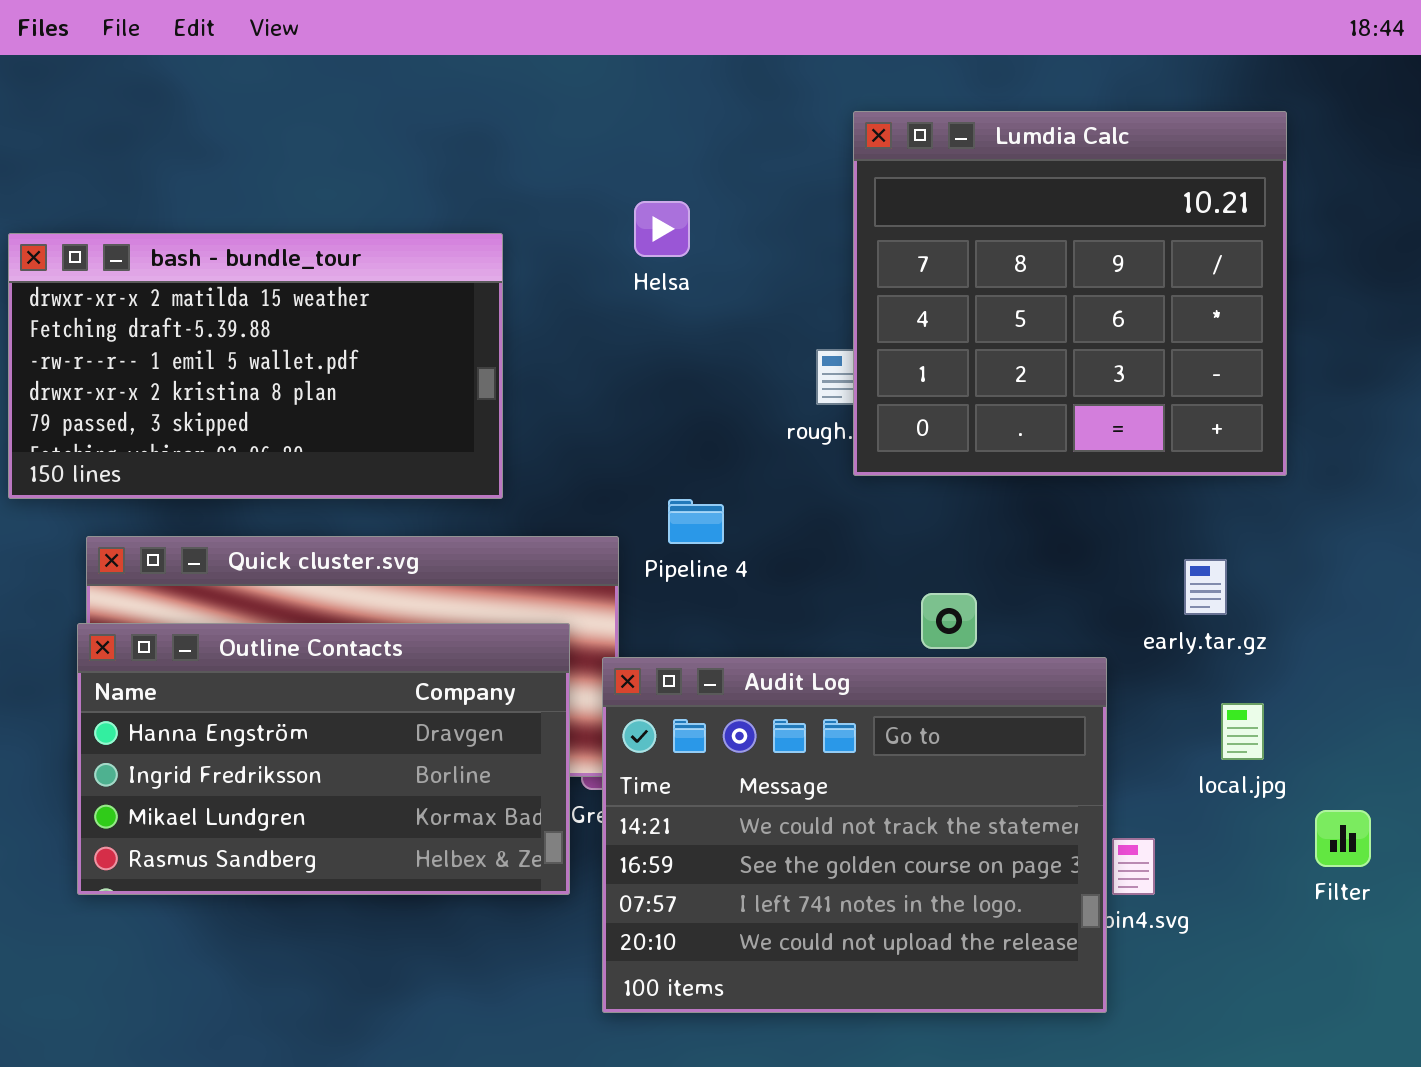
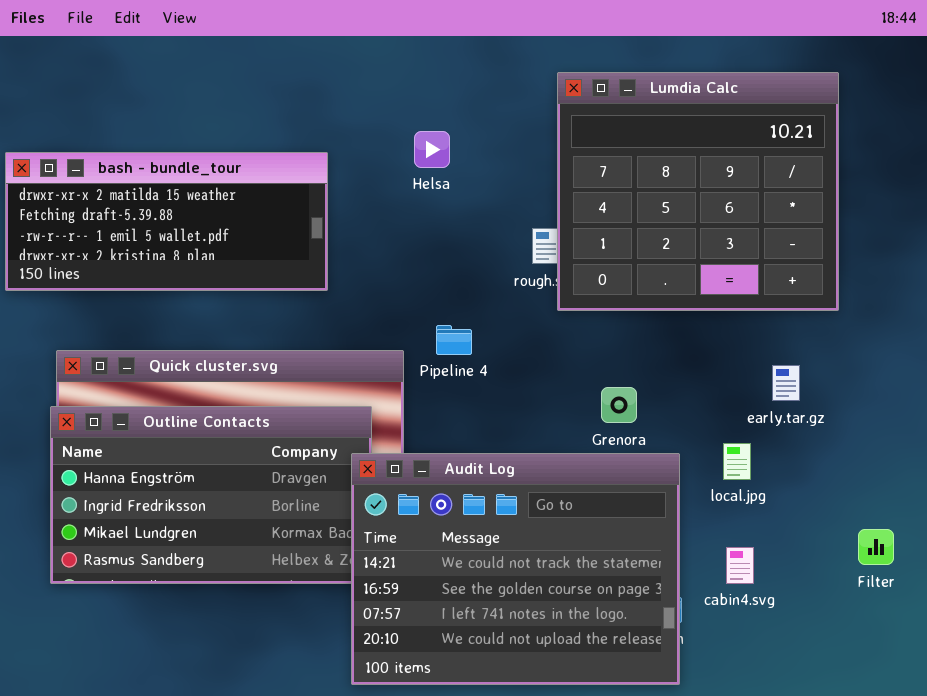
bash - bundle_tour: [8,233,503,499] -> [5,152,328,291], resized
Audit Log: [602,657,1107,1013] -> [351,453,680,685], moved
local.jpg: [1221,703,1264,760] -> [723,443,751,480], moved

